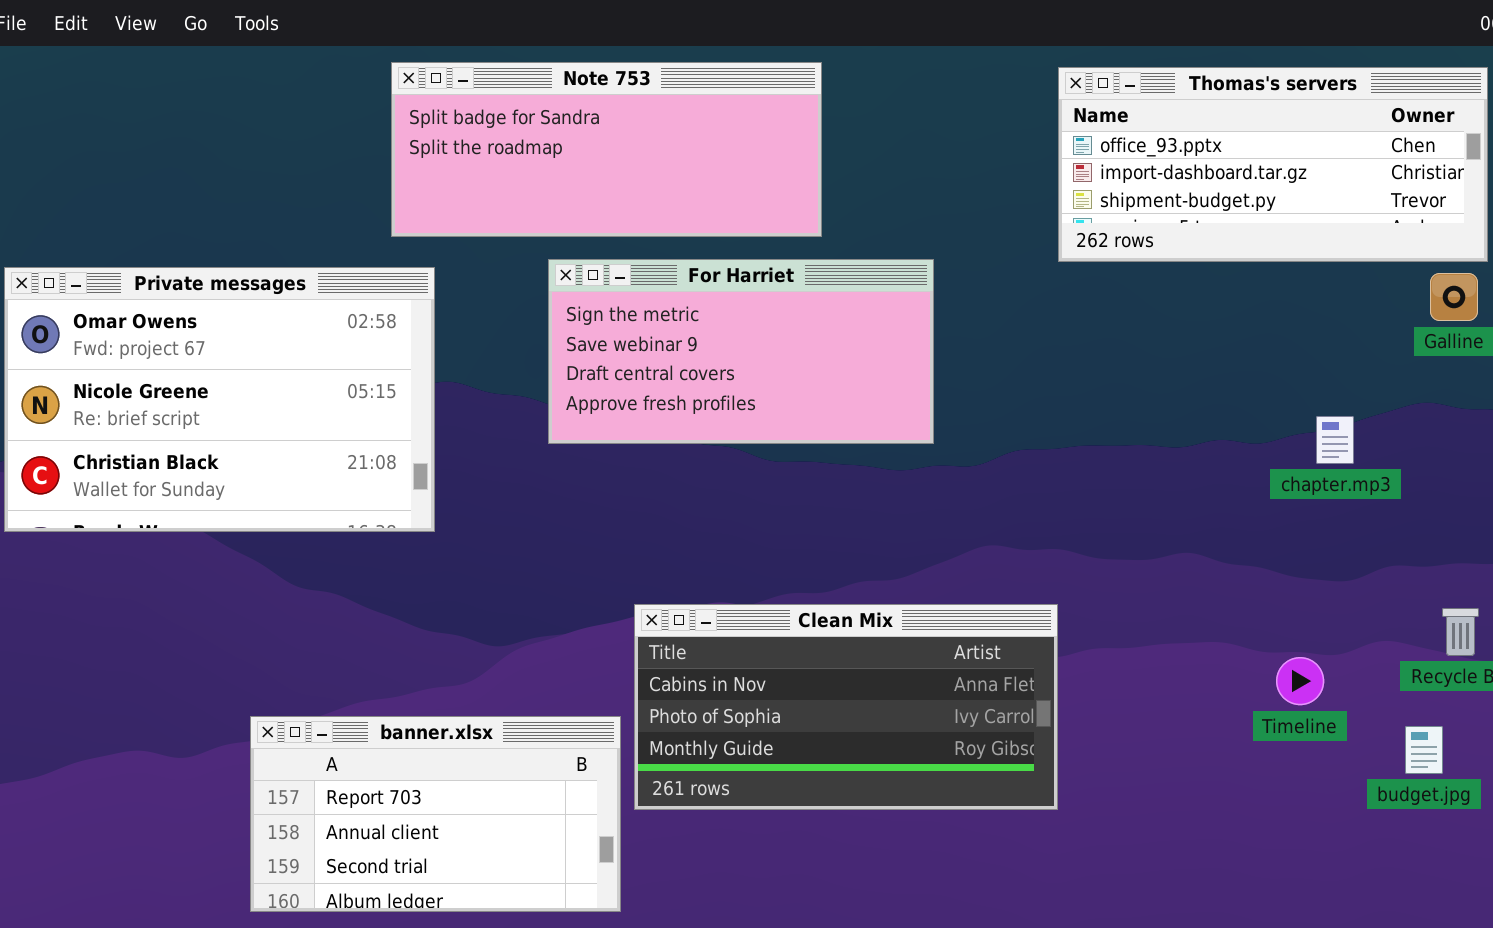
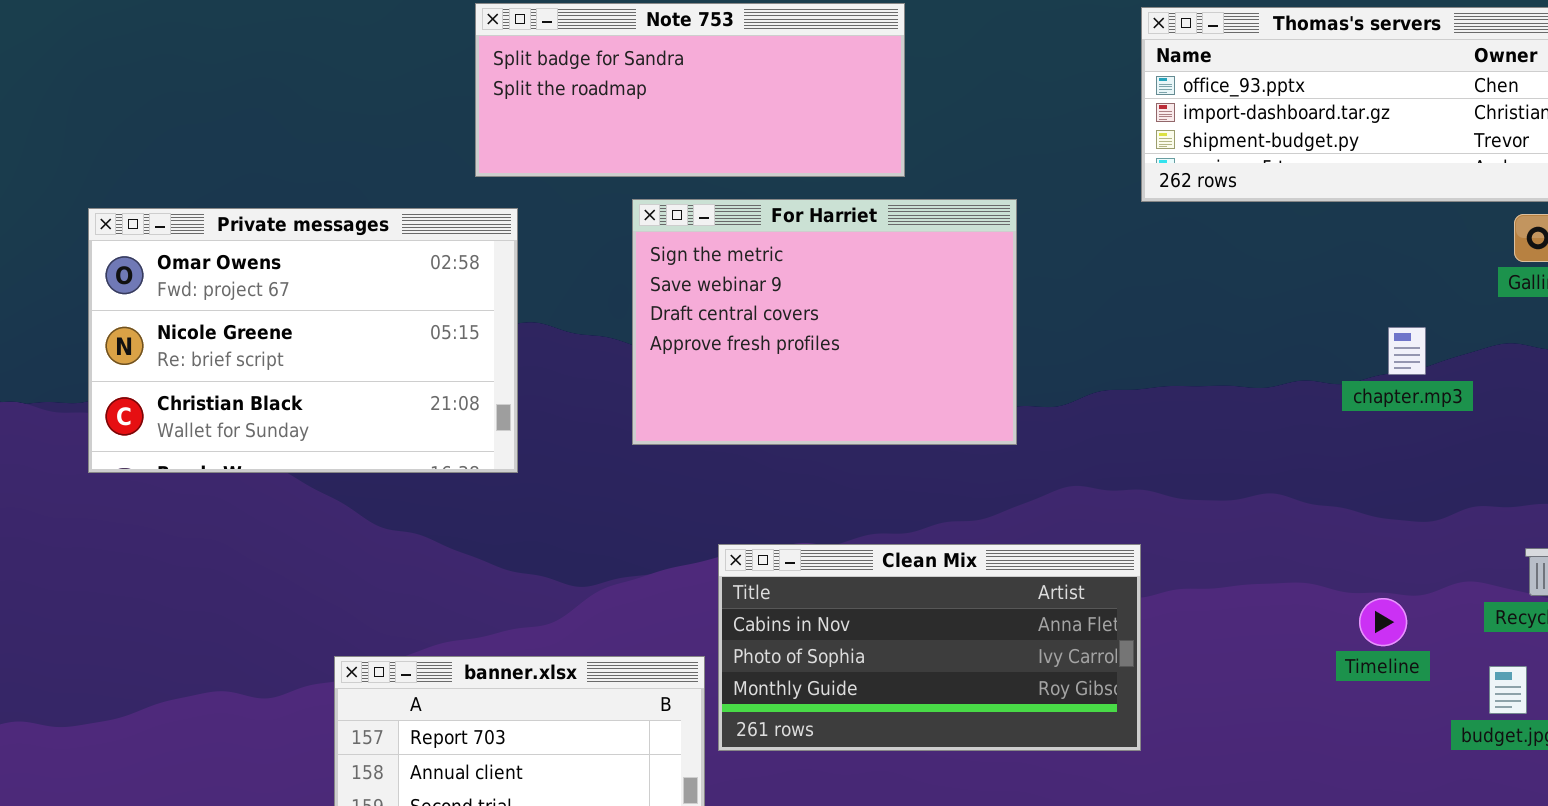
For Harriet: [548,259,934,444] -> [632,199,1017,445], resized
chapter.mp3: [1316,416,1354,464] -> [1388,327,1426,375], moved

